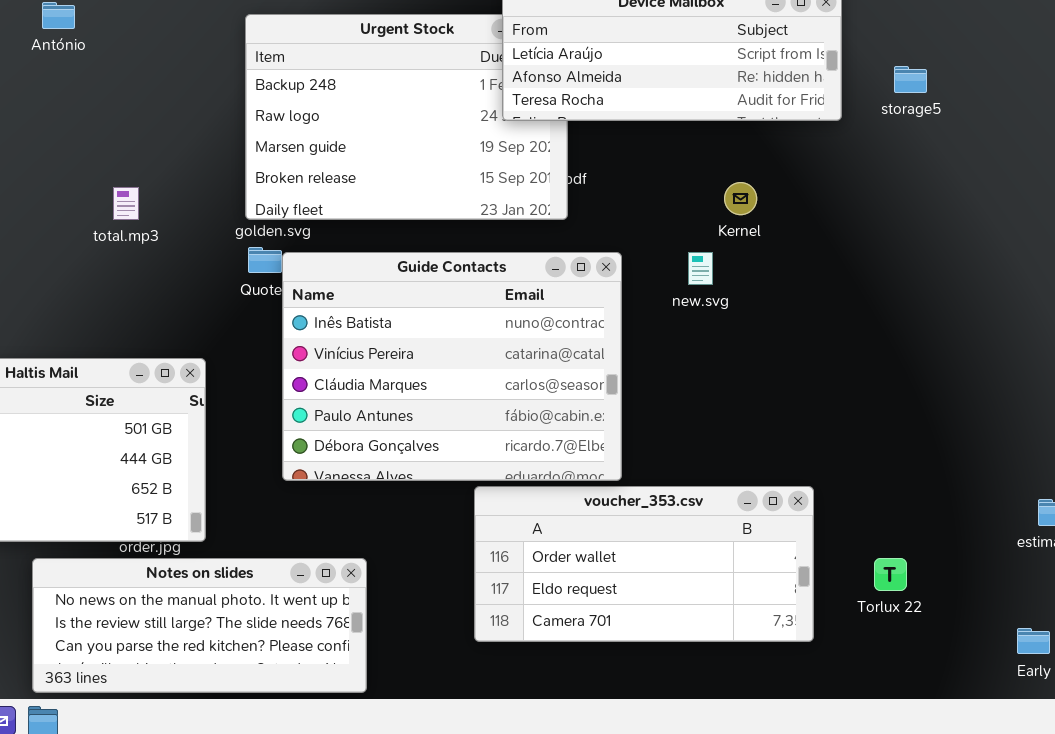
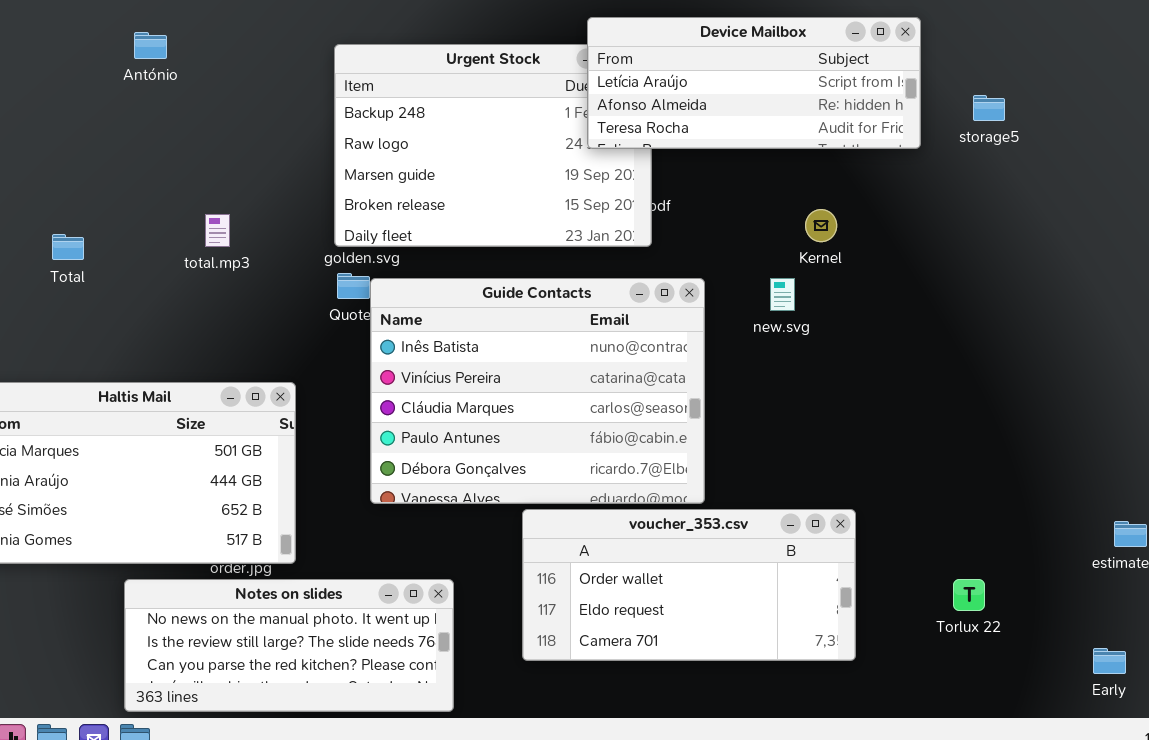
voucher_353.csv: [474,486,814,642] -> [522,509,856,661], moved

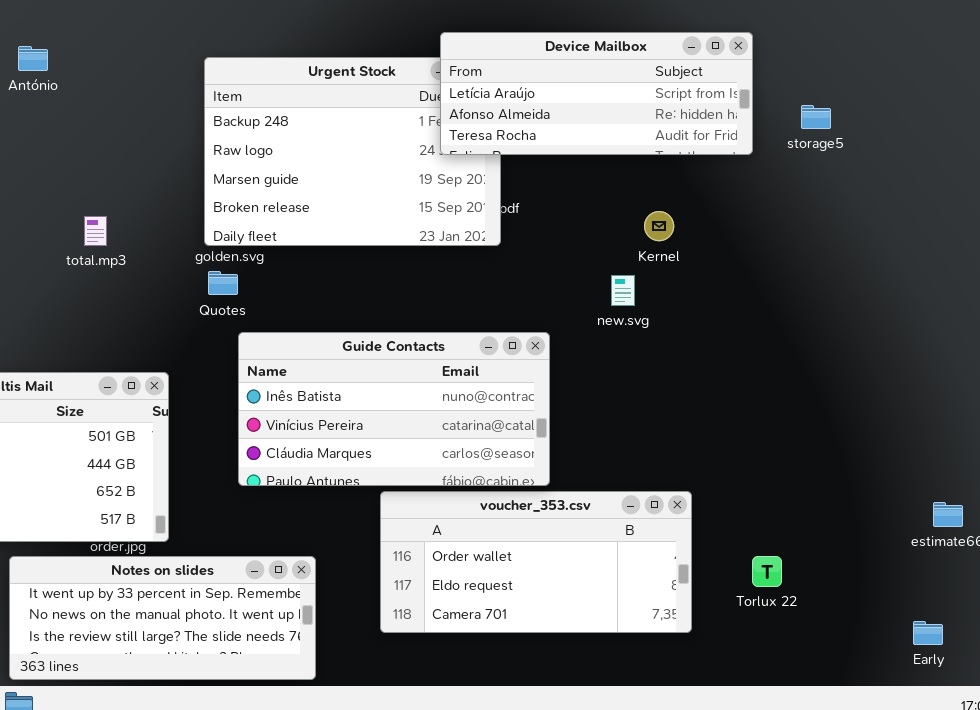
Guide Contacts: [370,278,705,504] -> [238,332,550,486], resized
Notes on slides: [124,579,454,712] -> [9,556,316,680], scrolled up 1 row
Torlux 22: [953,579,985,611] -> [752,556,782,587], moved

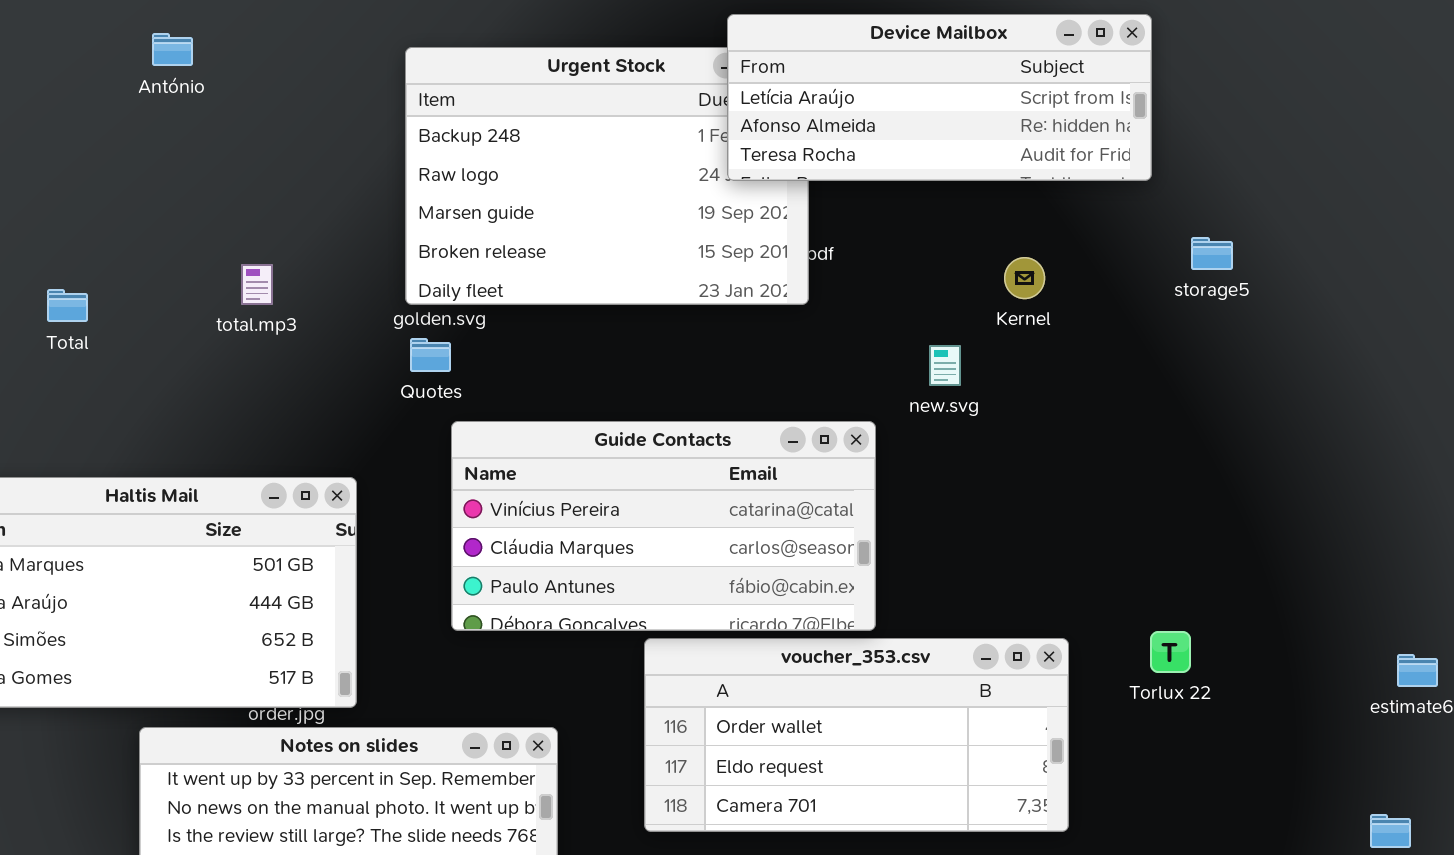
storage5: [801,105,831,129] -> [1191,237,1233,270], moved
new.svg: [611,275,635,306] -> [929,345,961,386], moved
Guide Contacts: [238,332,550,486] -> [451,421,876,631], scrolled down 1 row
Torlux 22: [752,556,782,587] -> [1150,631,1191,673], moved

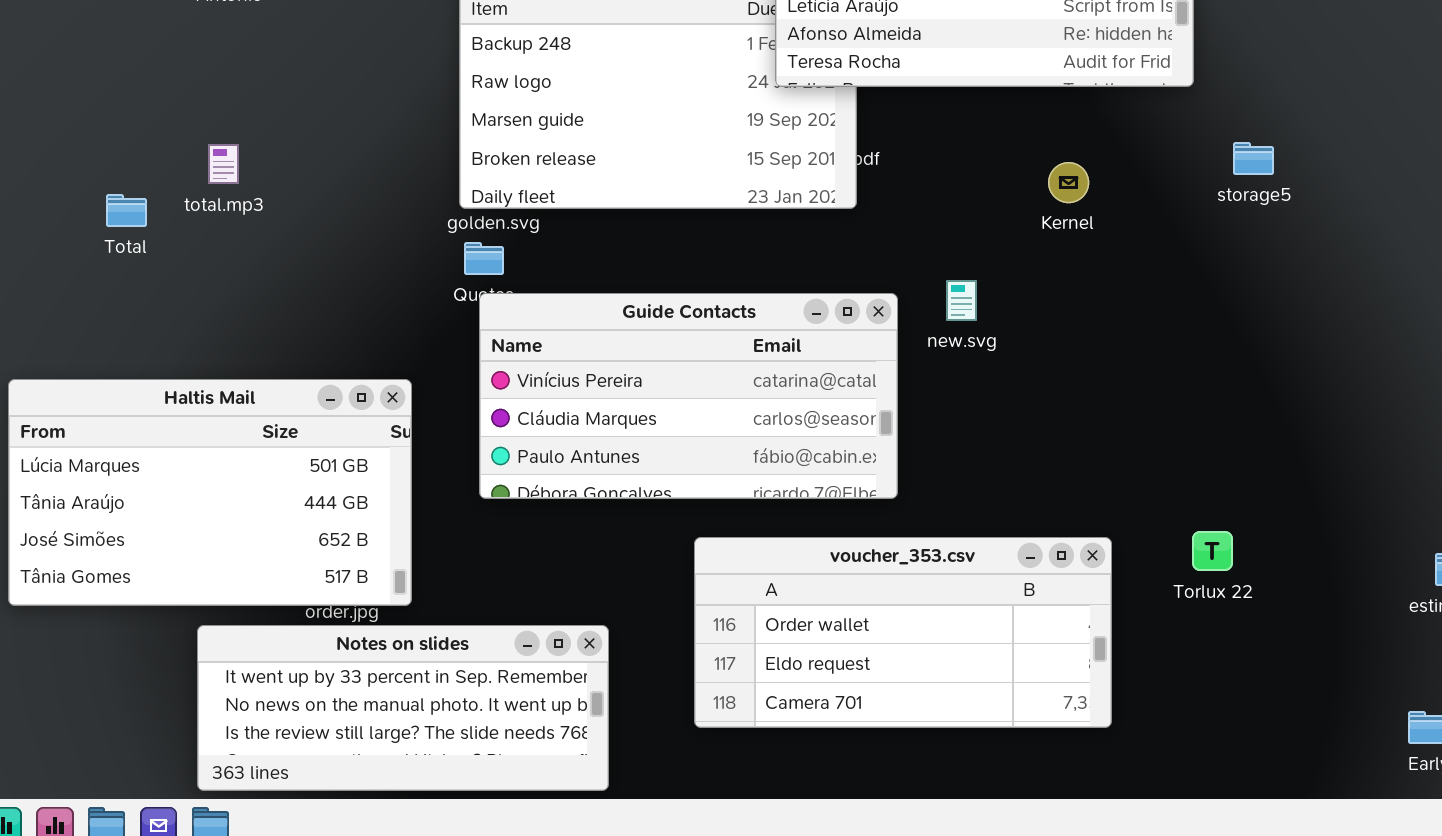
total.mp3: [241,264,273,305] -> [208,144,239,184], moved
new.svg: [929,345,961,386] -> [946,280,977,321], moved
Guide Contacts: [451,421,876,631] -> [479,293,898,499], moved

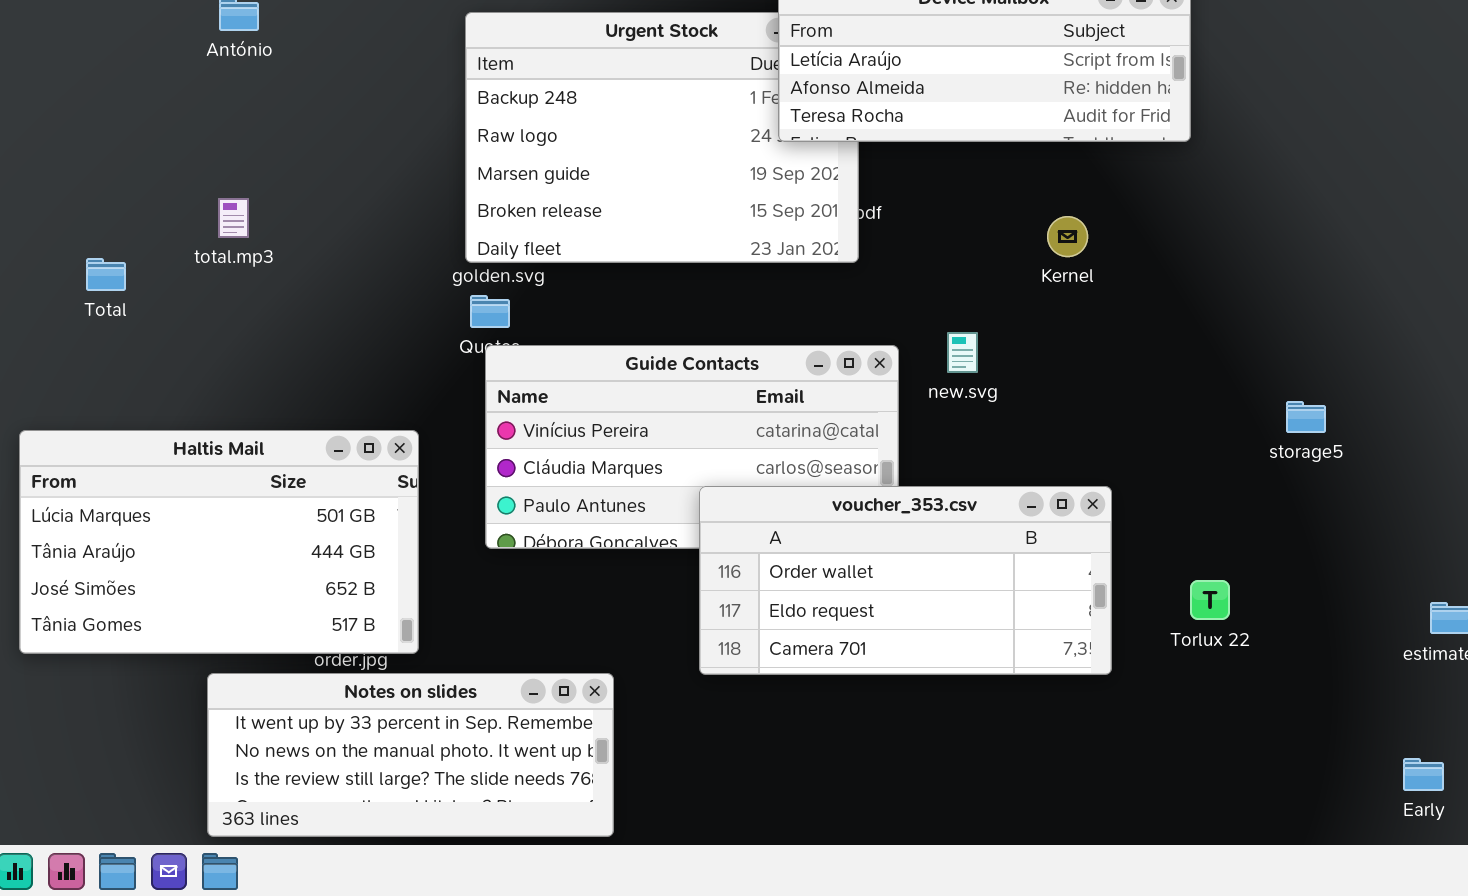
storage5: [1233,142,1274,175] -> [1286,401,1326,433], moved
Total: [106,194,147,227] -> [86,258,126,291], moved
voucher_353.csv: [694,537,1112,728] -> [699,486,1112,675], moved

